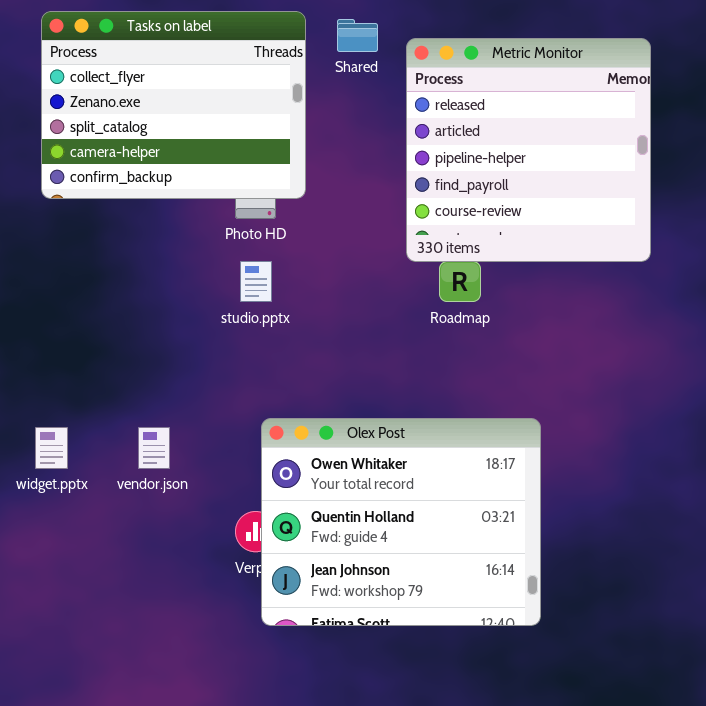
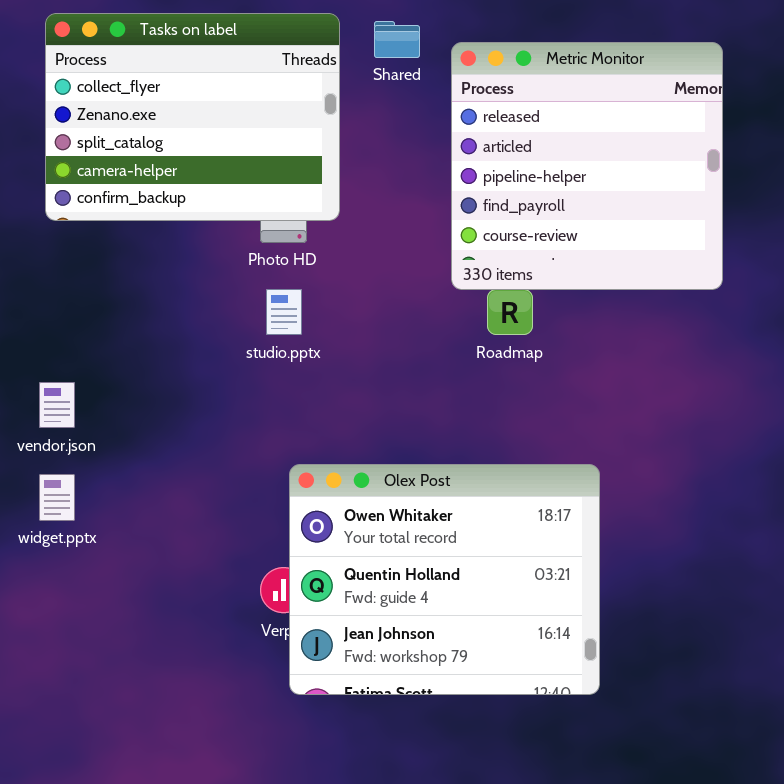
vendor.json: [138,427,170,469] -> [39,382,75,428], moved

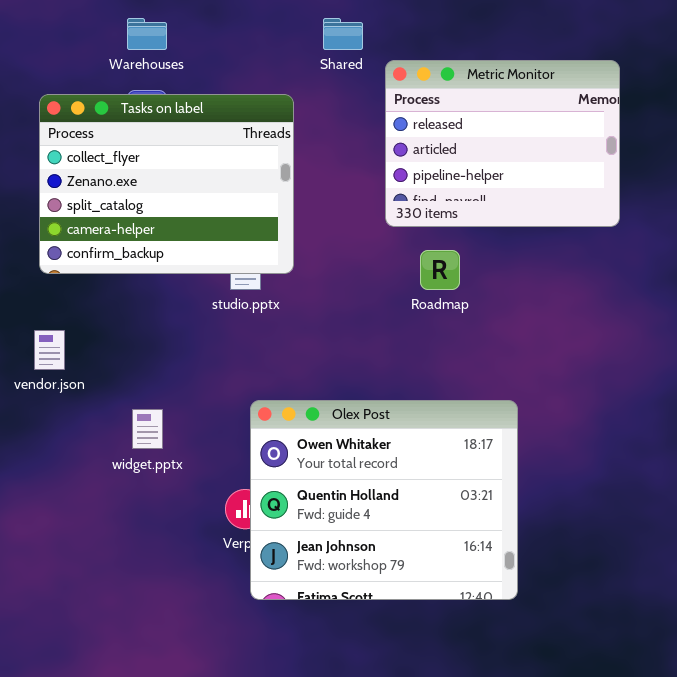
Tasks on label: [45,13,340,221] -> [39,94,294,274], moved
Metric Monitor: [451,42,723,290] -> [385,60,620,227], moved, resized
widget.pptx: [39,474,75,521] -> [132,409,163,449], moved

